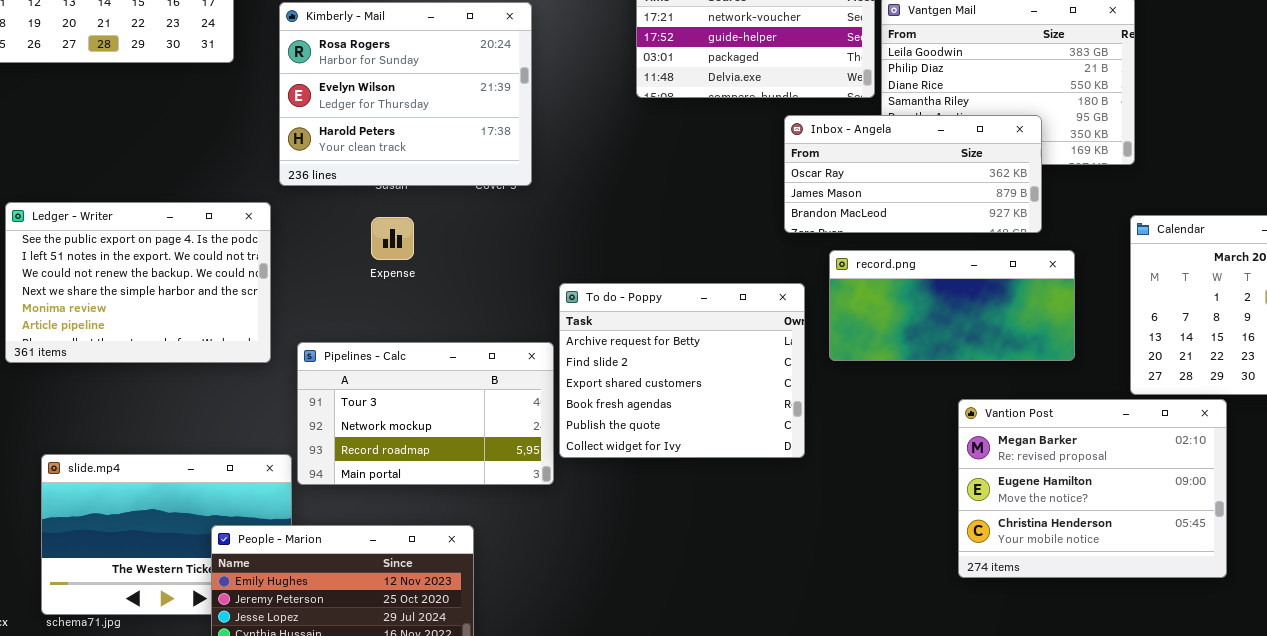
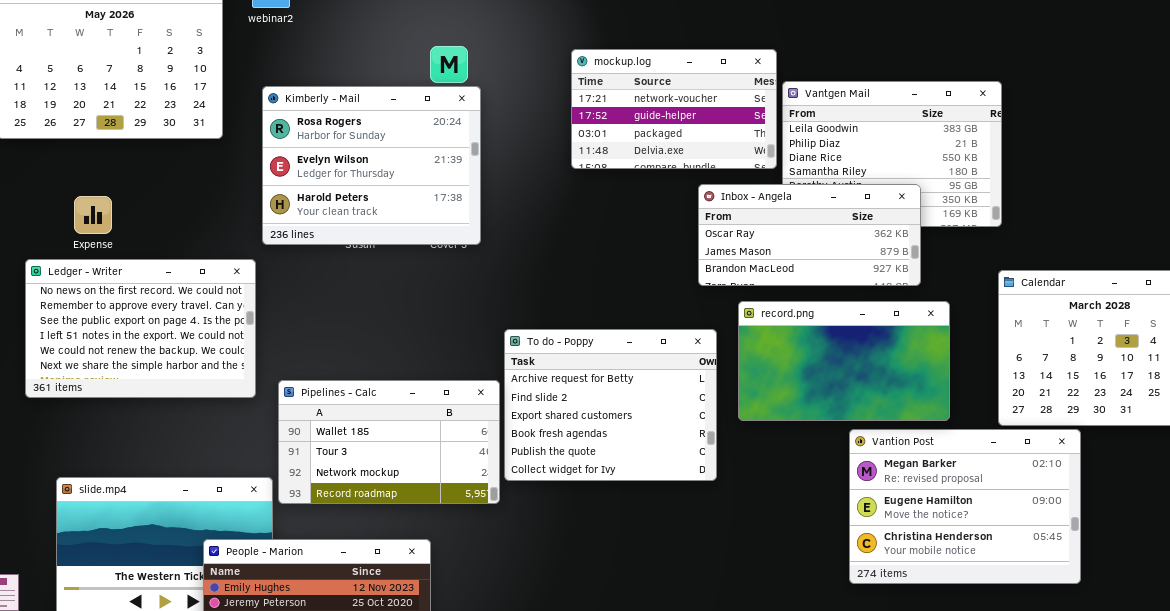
Ledger - Writer: [5,202,271,363] -> [25,259,256,398], scrolled up 2 rows
Expense: [371,217,414,260] -> [74,196,112,234], moved
record.png: [829,250,1075,361] -> [738,301,950,421], resized
Pipelines - Calc: [297,342,554,485] -> [278,380,500,504], scrolled up 1 row

